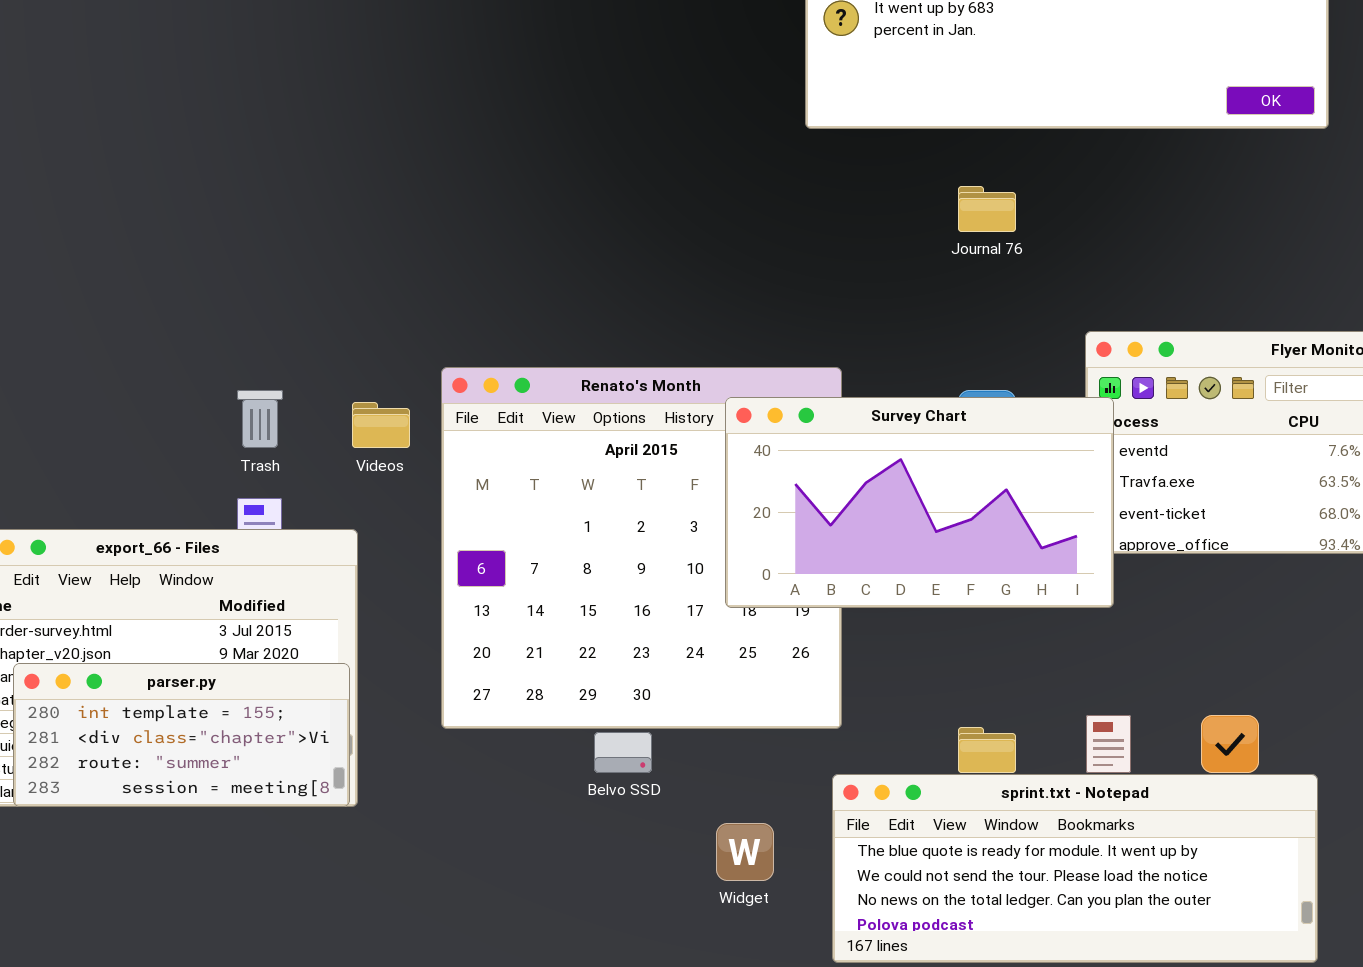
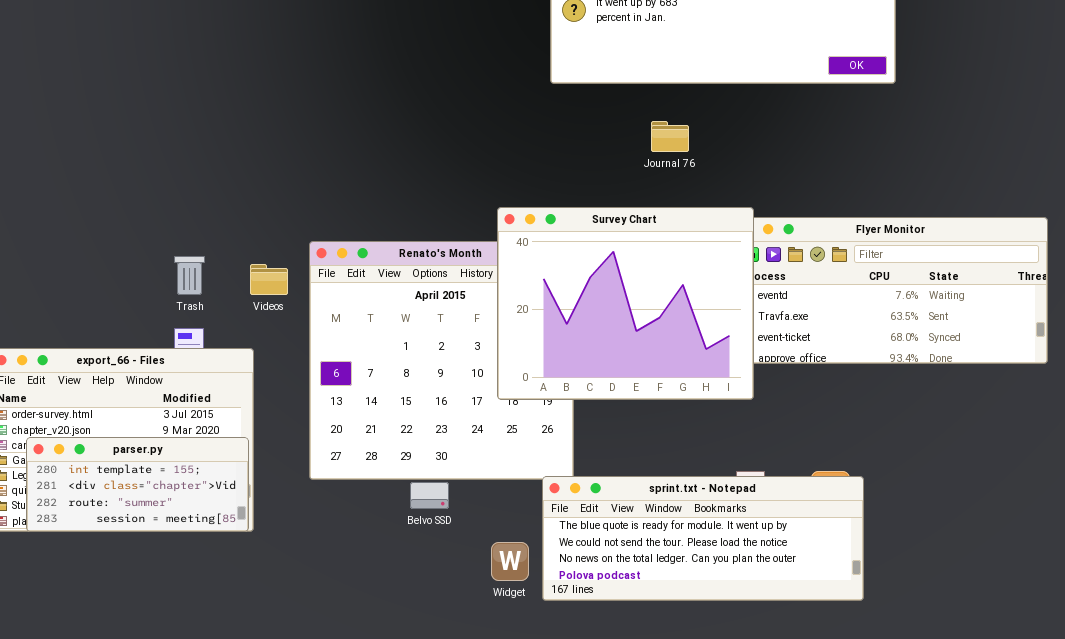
Survey Chart: [725,397,1114,608] -> [497,207,754,400], resized
sprint.txt - Notepad: [832,774,1318,963] -> [542,476,864,601], moved

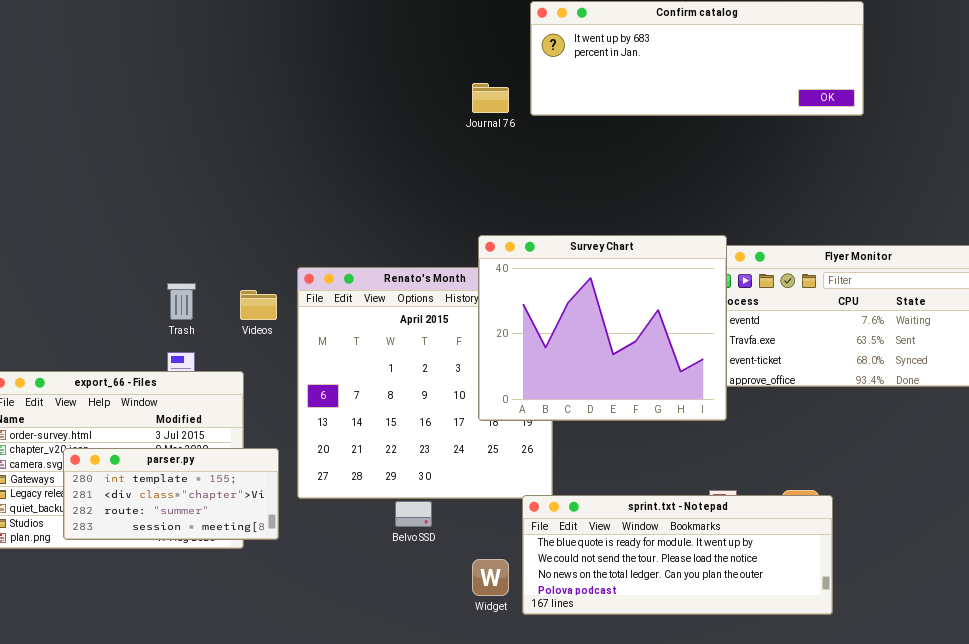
Journal 76: [651,121,689,152] -> [472,83,509,113], moved
parser.py: [26,437,249,532] -> [63,448,279,540], moved

